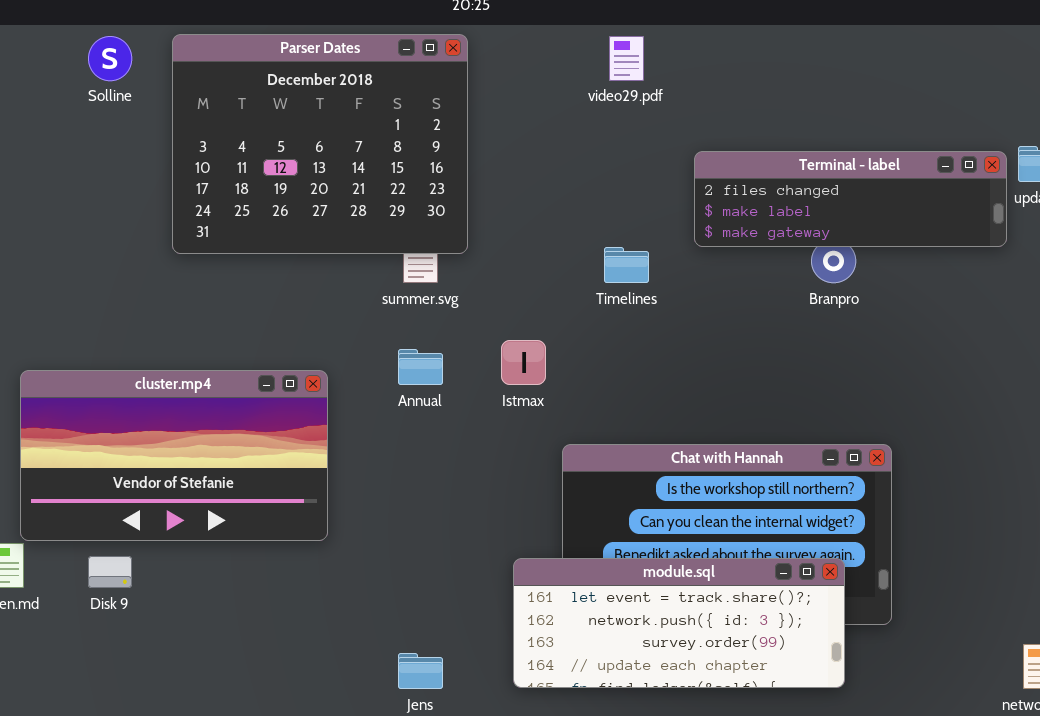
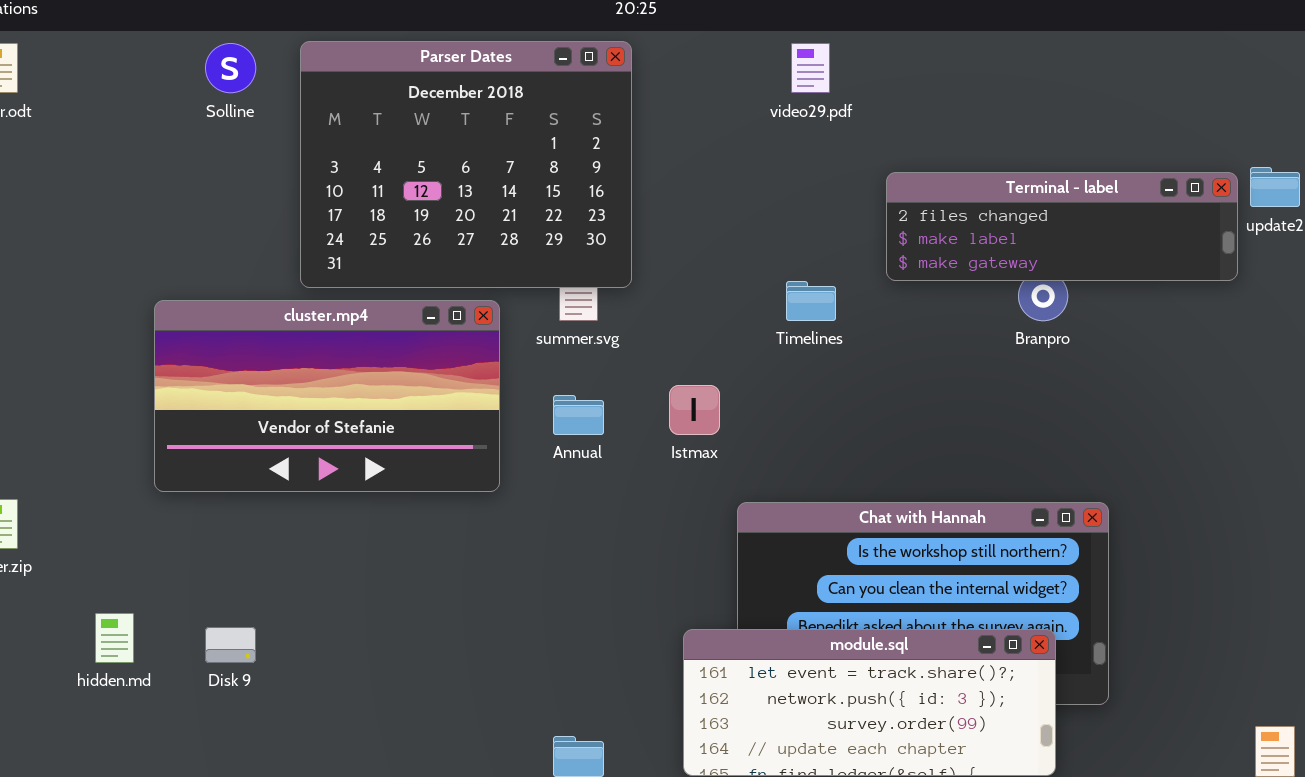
cluster.mp4: [20,370,328,541] -> [154,300,500,492], moved

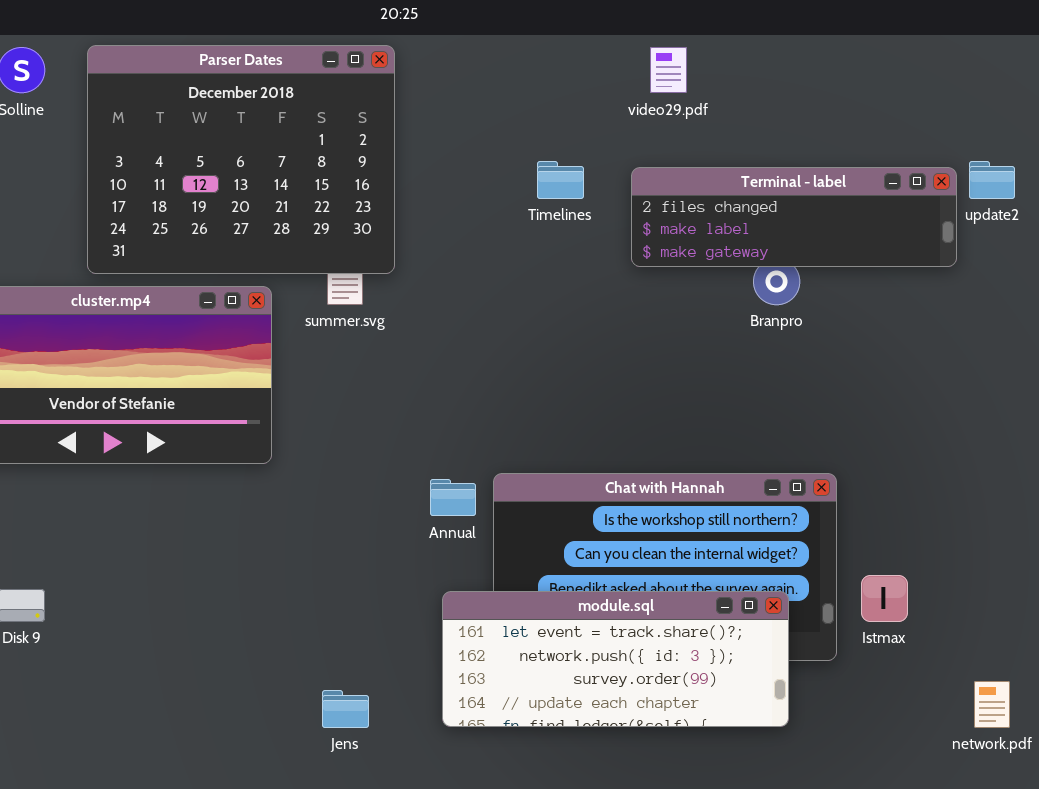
video29.pdf: [791,43,830,93] -> [650,47,687,93], moved
Timelines: [786,281,836,321] -> [537,161,584,199], moved
Istmax: [669,385,720,435] -> [861,575,908,622], moved
Annual: [553,395,604,435] -> [430,479,476,516], moved

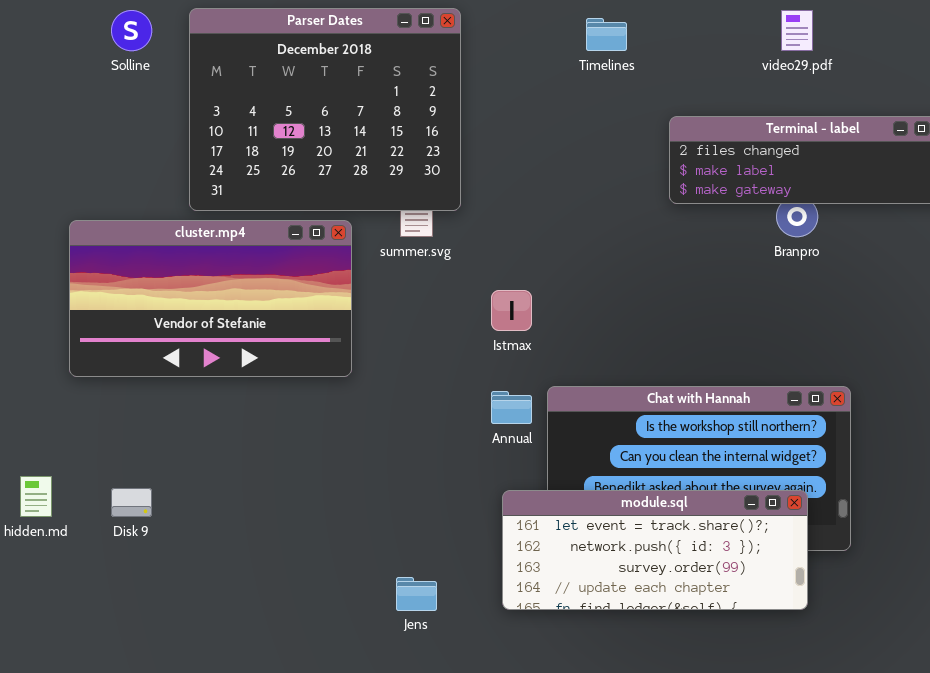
video29.pdf: [650,47,687,93] -> [781,10,813,51], moved
Timelines: [537,161,584,199] -> [586,18,627,51], moved
Istmax: [861,575,908,622] -> [491,290,532,331], moved

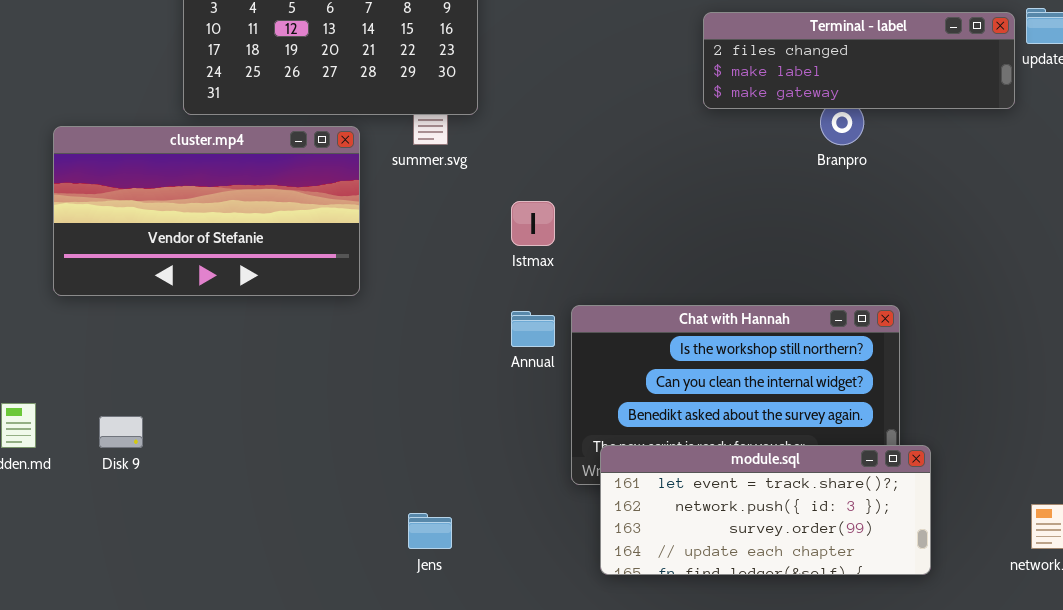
module.sql: [502,490,808,610] -> [600,445,931,575], moved

